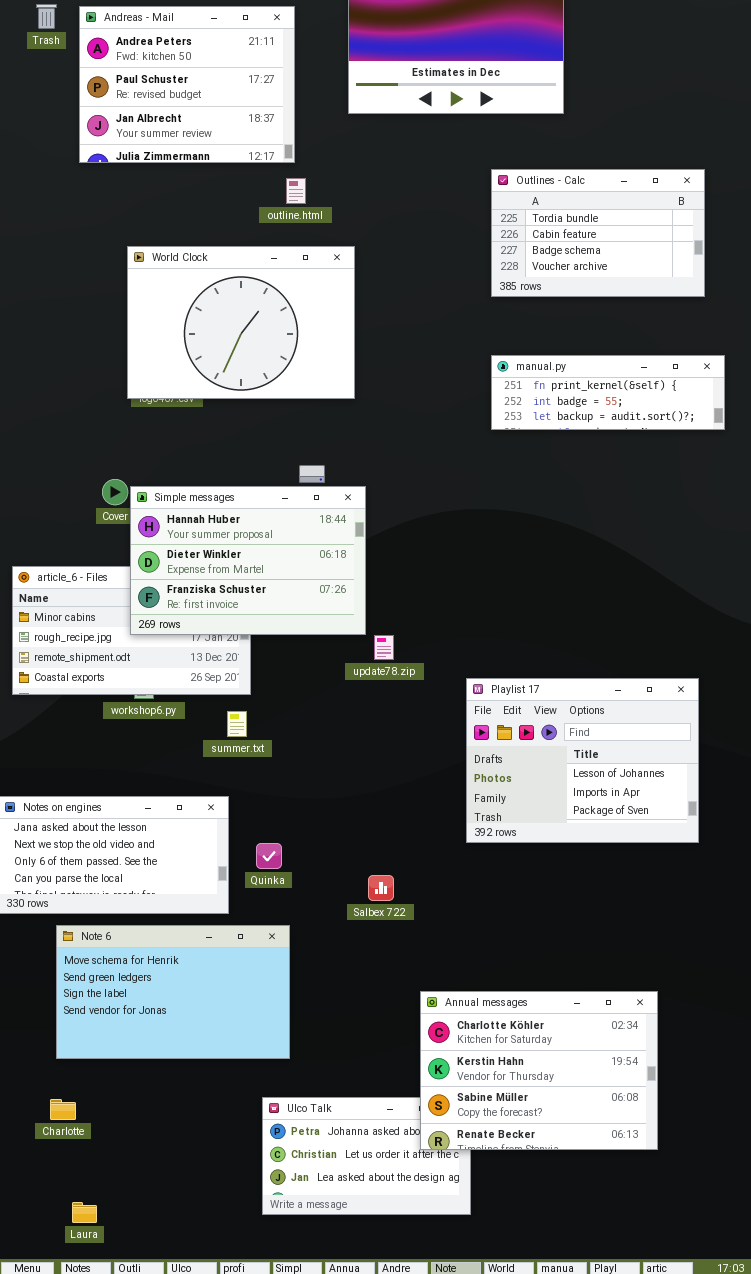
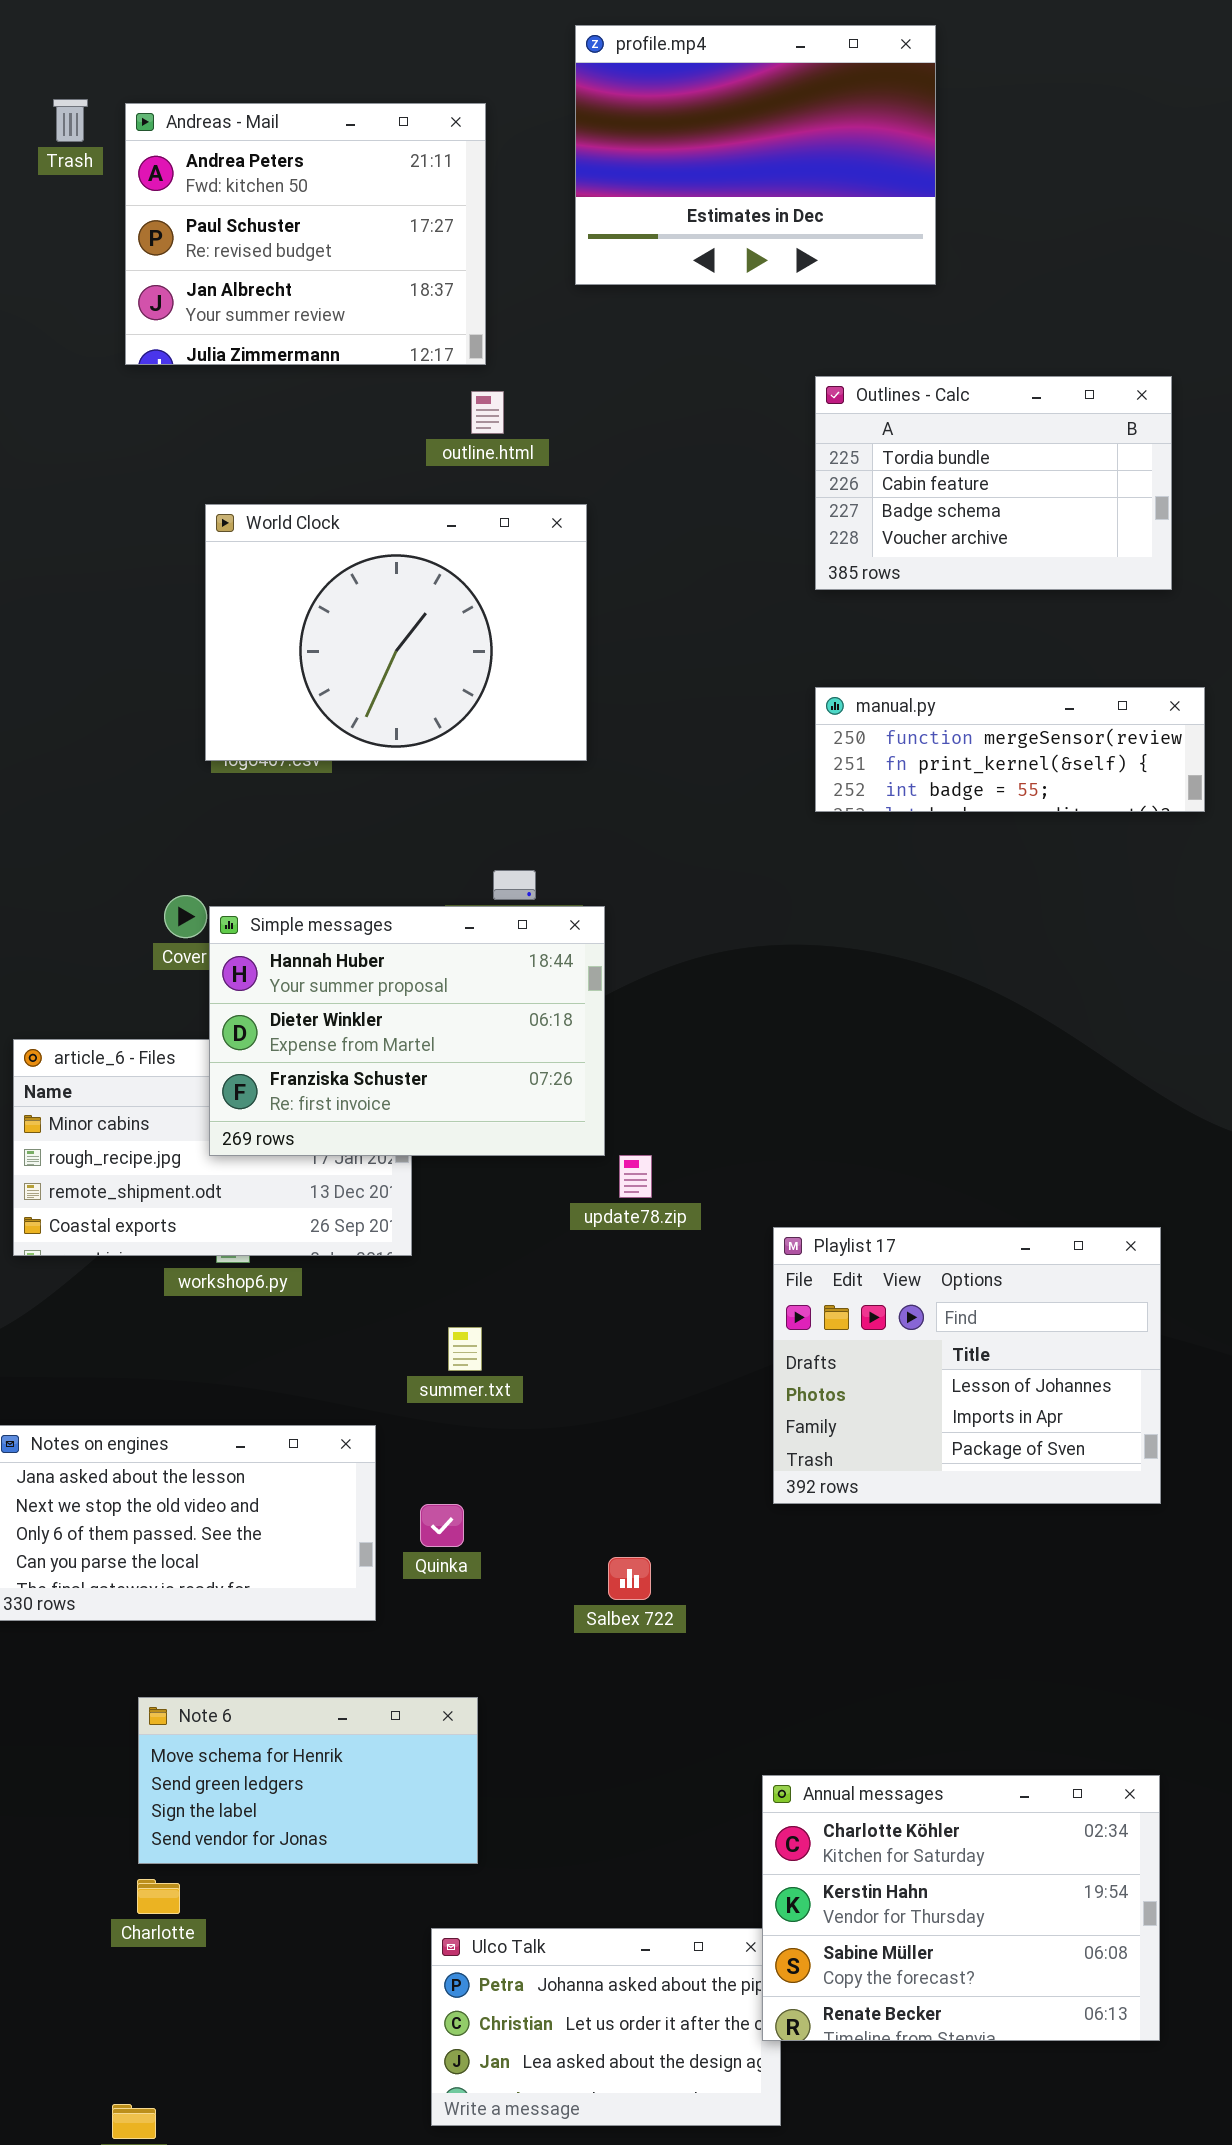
manual.py: [491,355,725,430] -> [815,687,1205,812], scrolled up 1 row
summer.txt: [227,711,247,737] -> [448,1327,482,1371], moved
Note 6: [56,925,290,1059] -> [138,1697,478,1864], resized
Annual messages: [420,991,658,1150] -> [762,1775,1160,2041], moved
Charlotte: [50,1099,76,1120] -> [137,1879,180,1914], moved

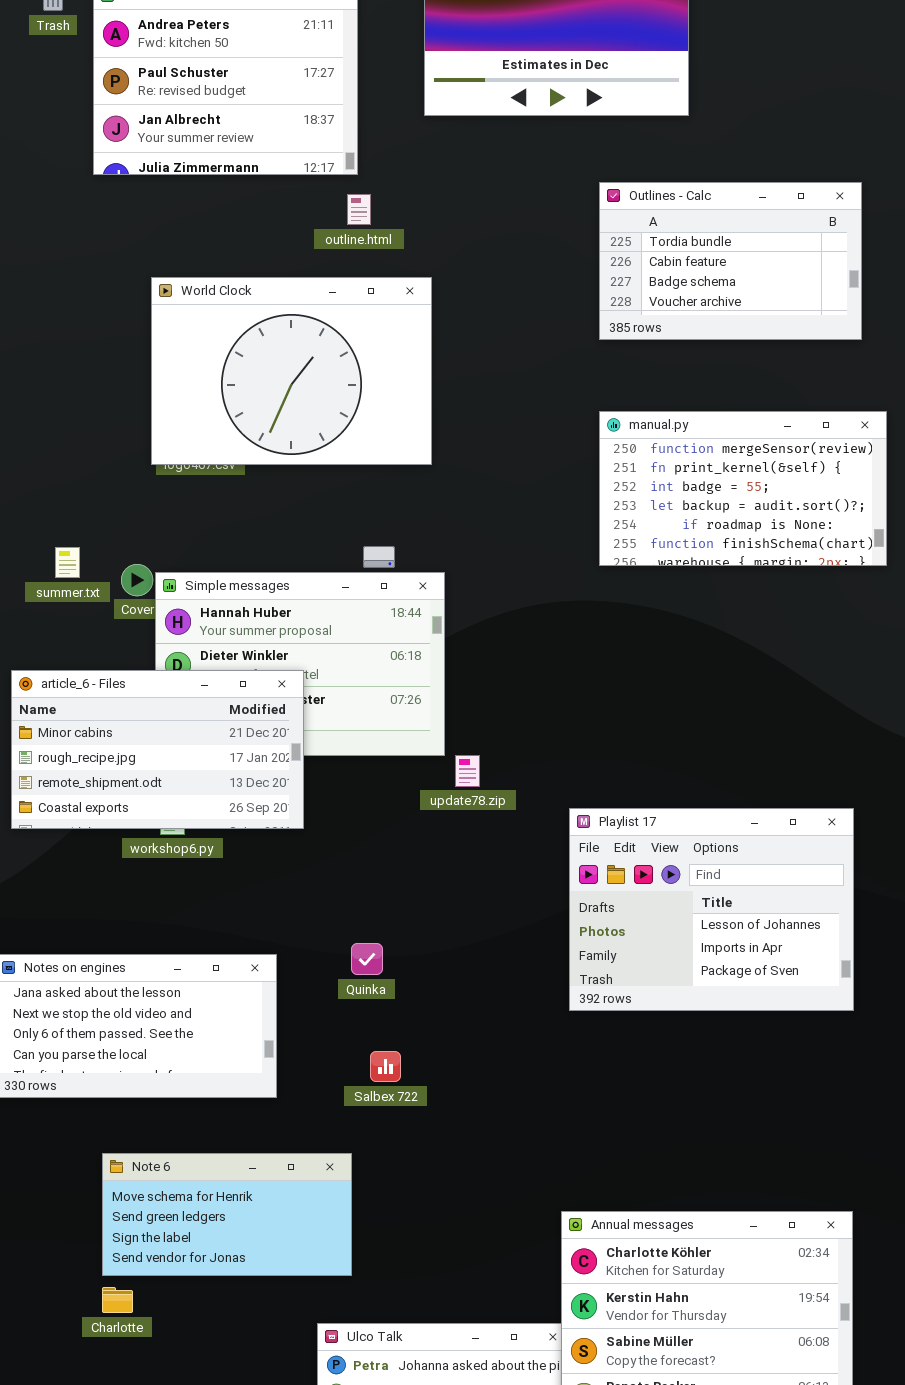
manual.py: [815,687,1205,812] -> [599,411,887,566], resized
article_6 - Files: [13,1039,412,1256] -> [11,670,304,829], raised
summer.txt: [448,1327,482,1371] -> [55,547,80,578], moved
Quinka: [420,1504,464,1547] -> [351,943,383,975], moved
Salbex 722: [608,1557,651,1600] -> [370,1051,401,1082], moved

